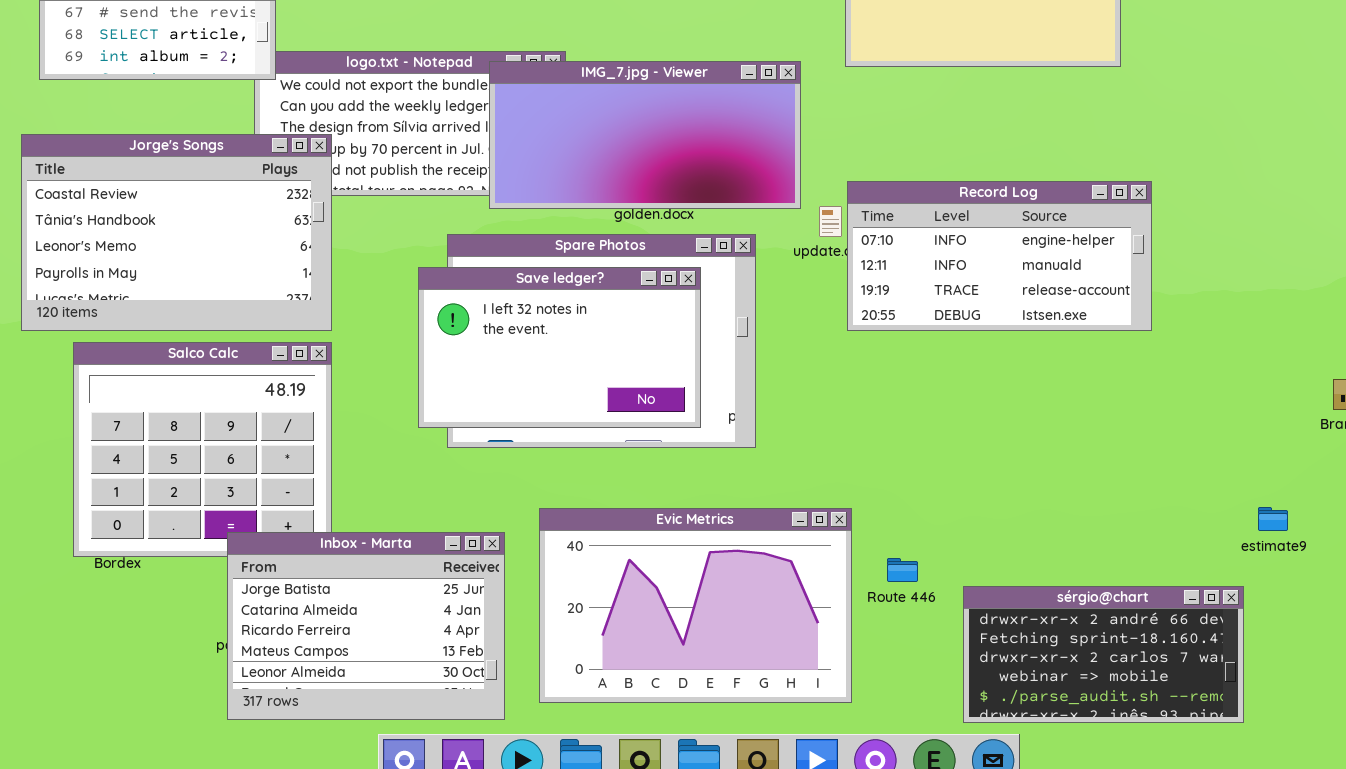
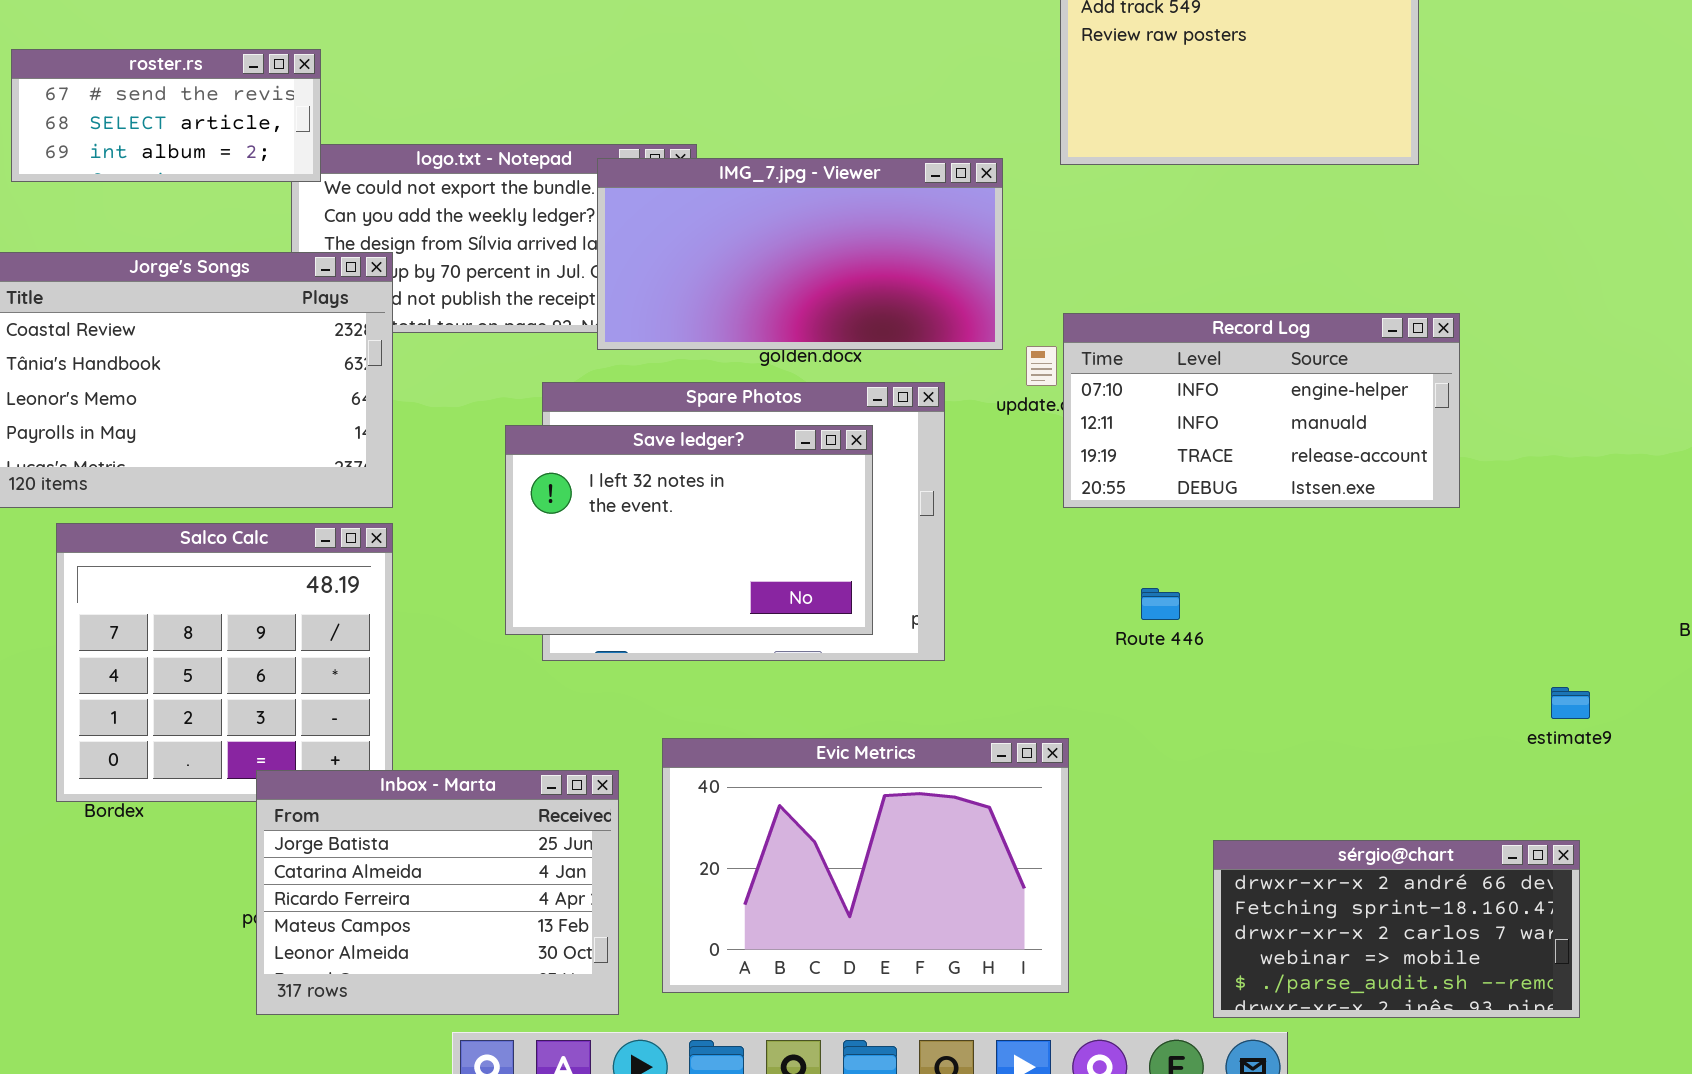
estimate9: [1258,507,1288,531] -> [1551,687,1590,719], moved
Route 446: [887,558,918,582] -> [1141,588,1180,620], moved

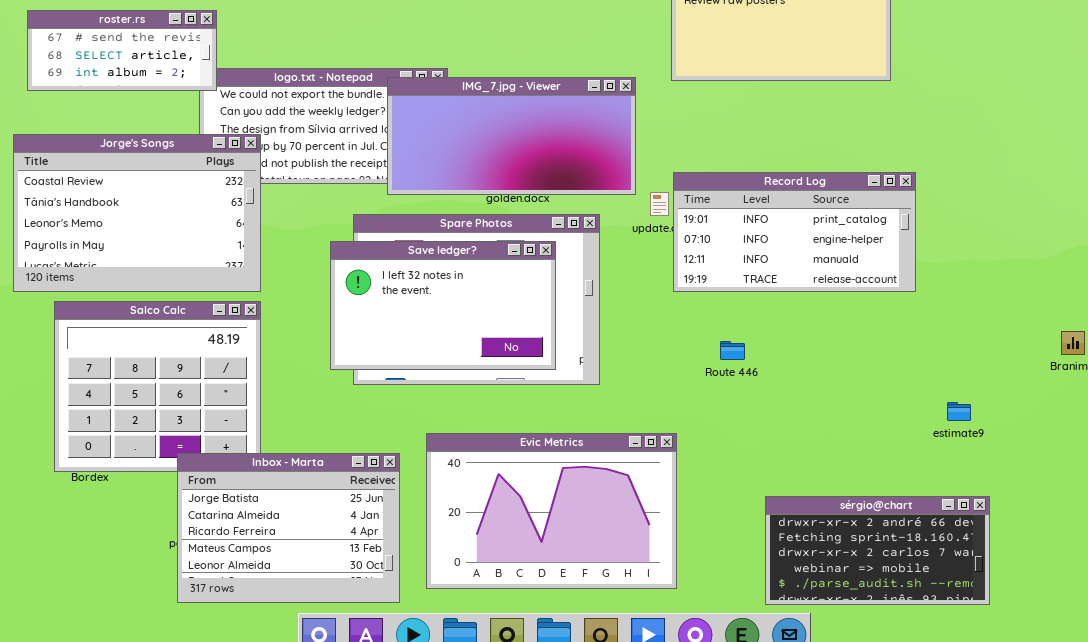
Record Log: [1063,313,1460,508] -> [673,172,916,292], scrolled up 1 row
estimate9: [1551,687,1590,719] -> [947,402,971,421], moved

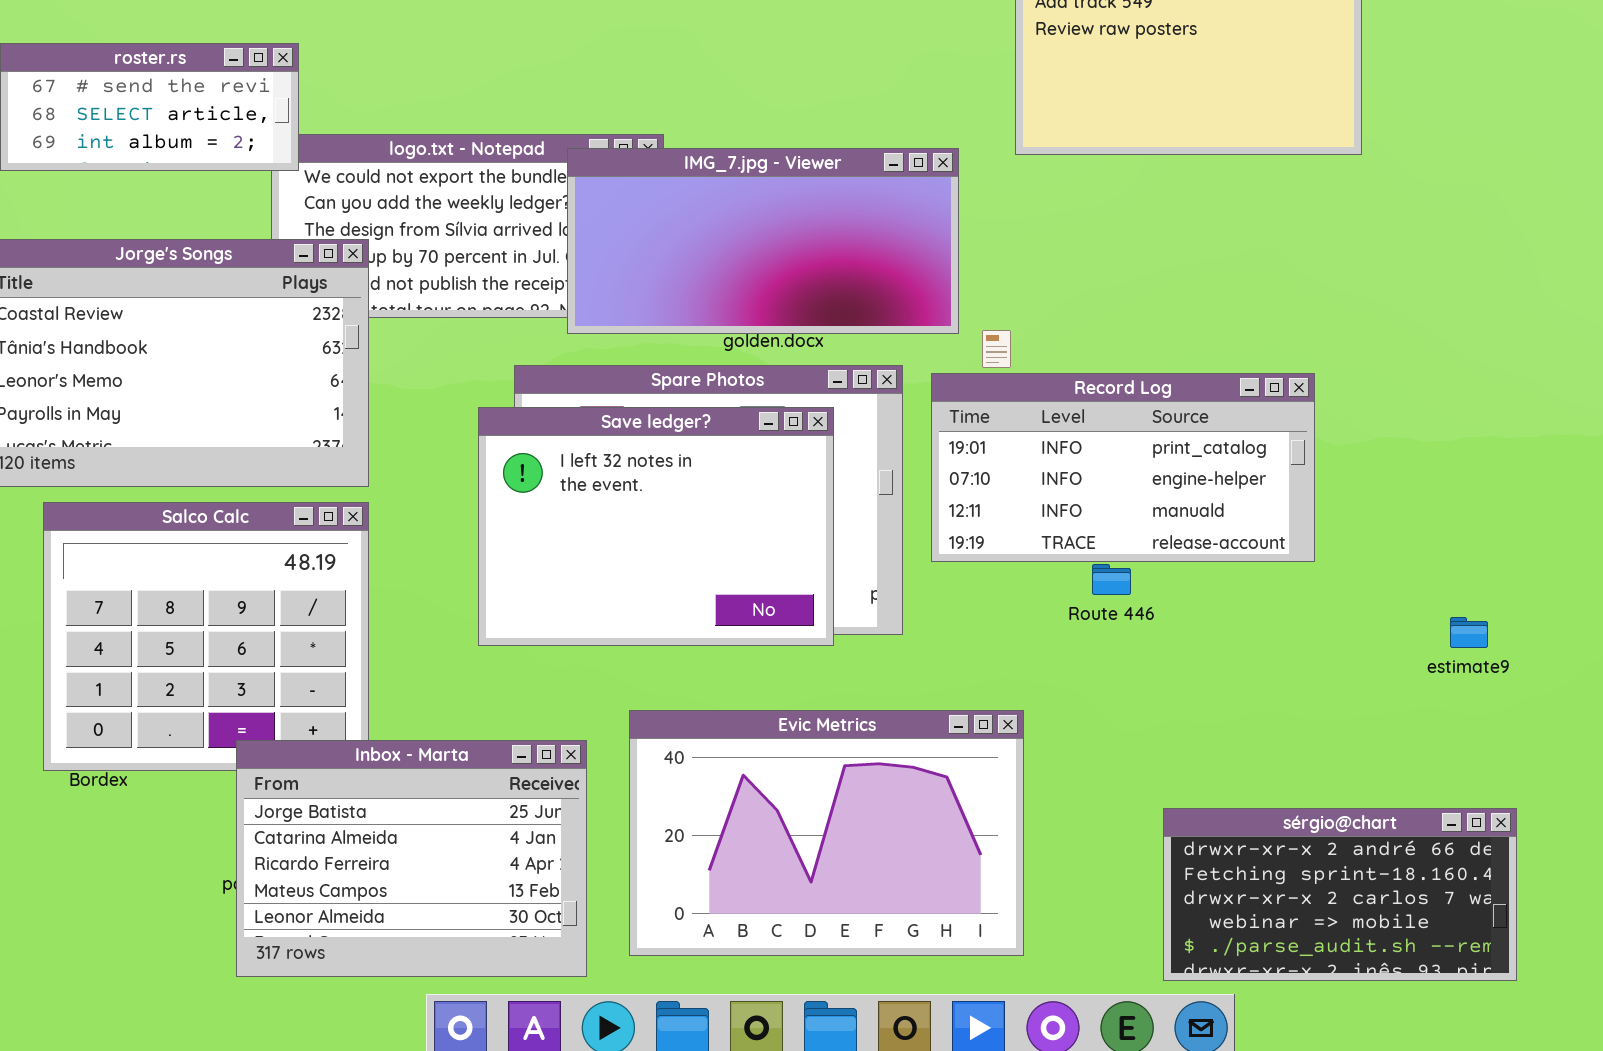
Record Log: [673,172,916,292] -> [931,373,1315,562], moved
Save ledger?: [330,241,556,370] -> [478,407,834,646], resized
estimate9: [947,402,971,421] -> [1450,617,1488,648], moved

